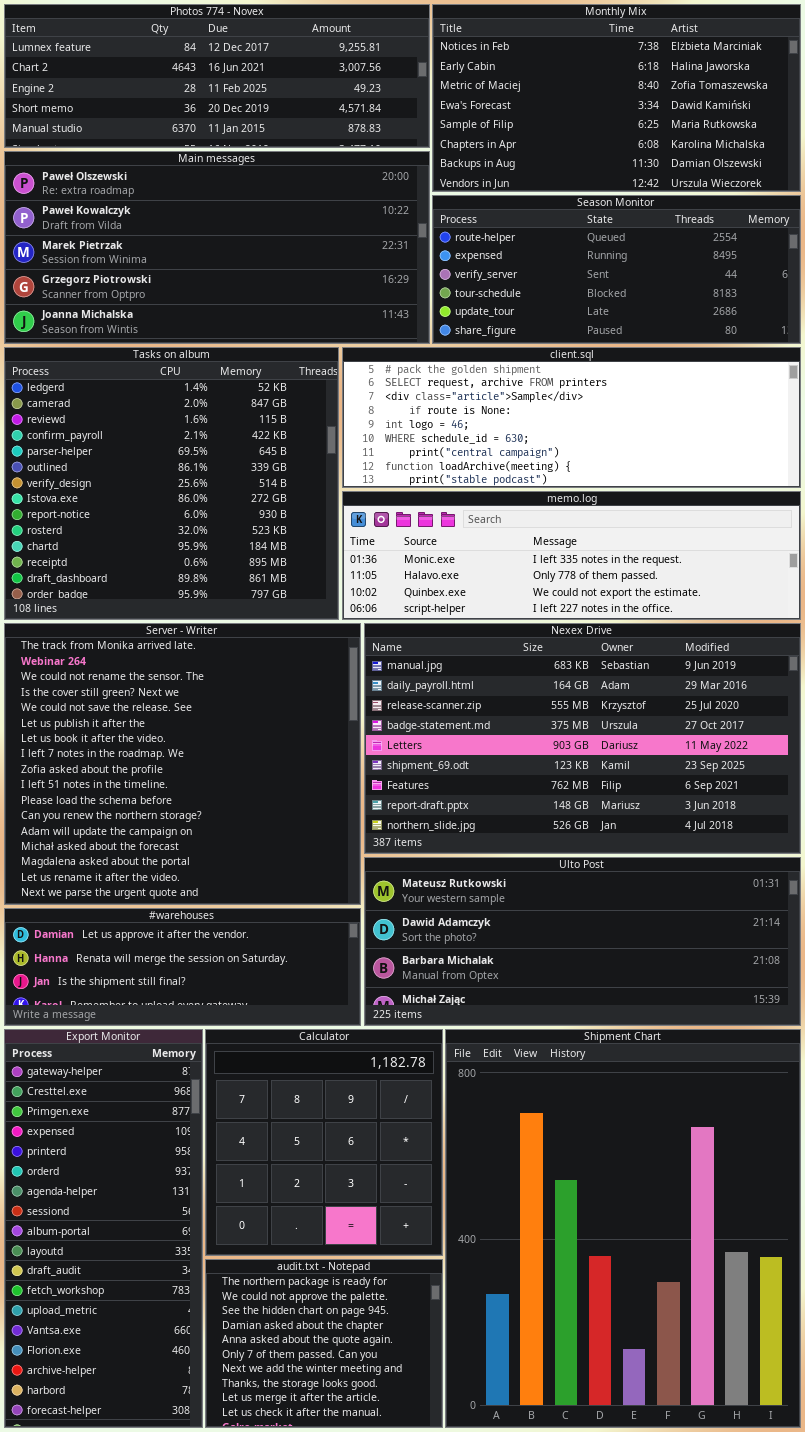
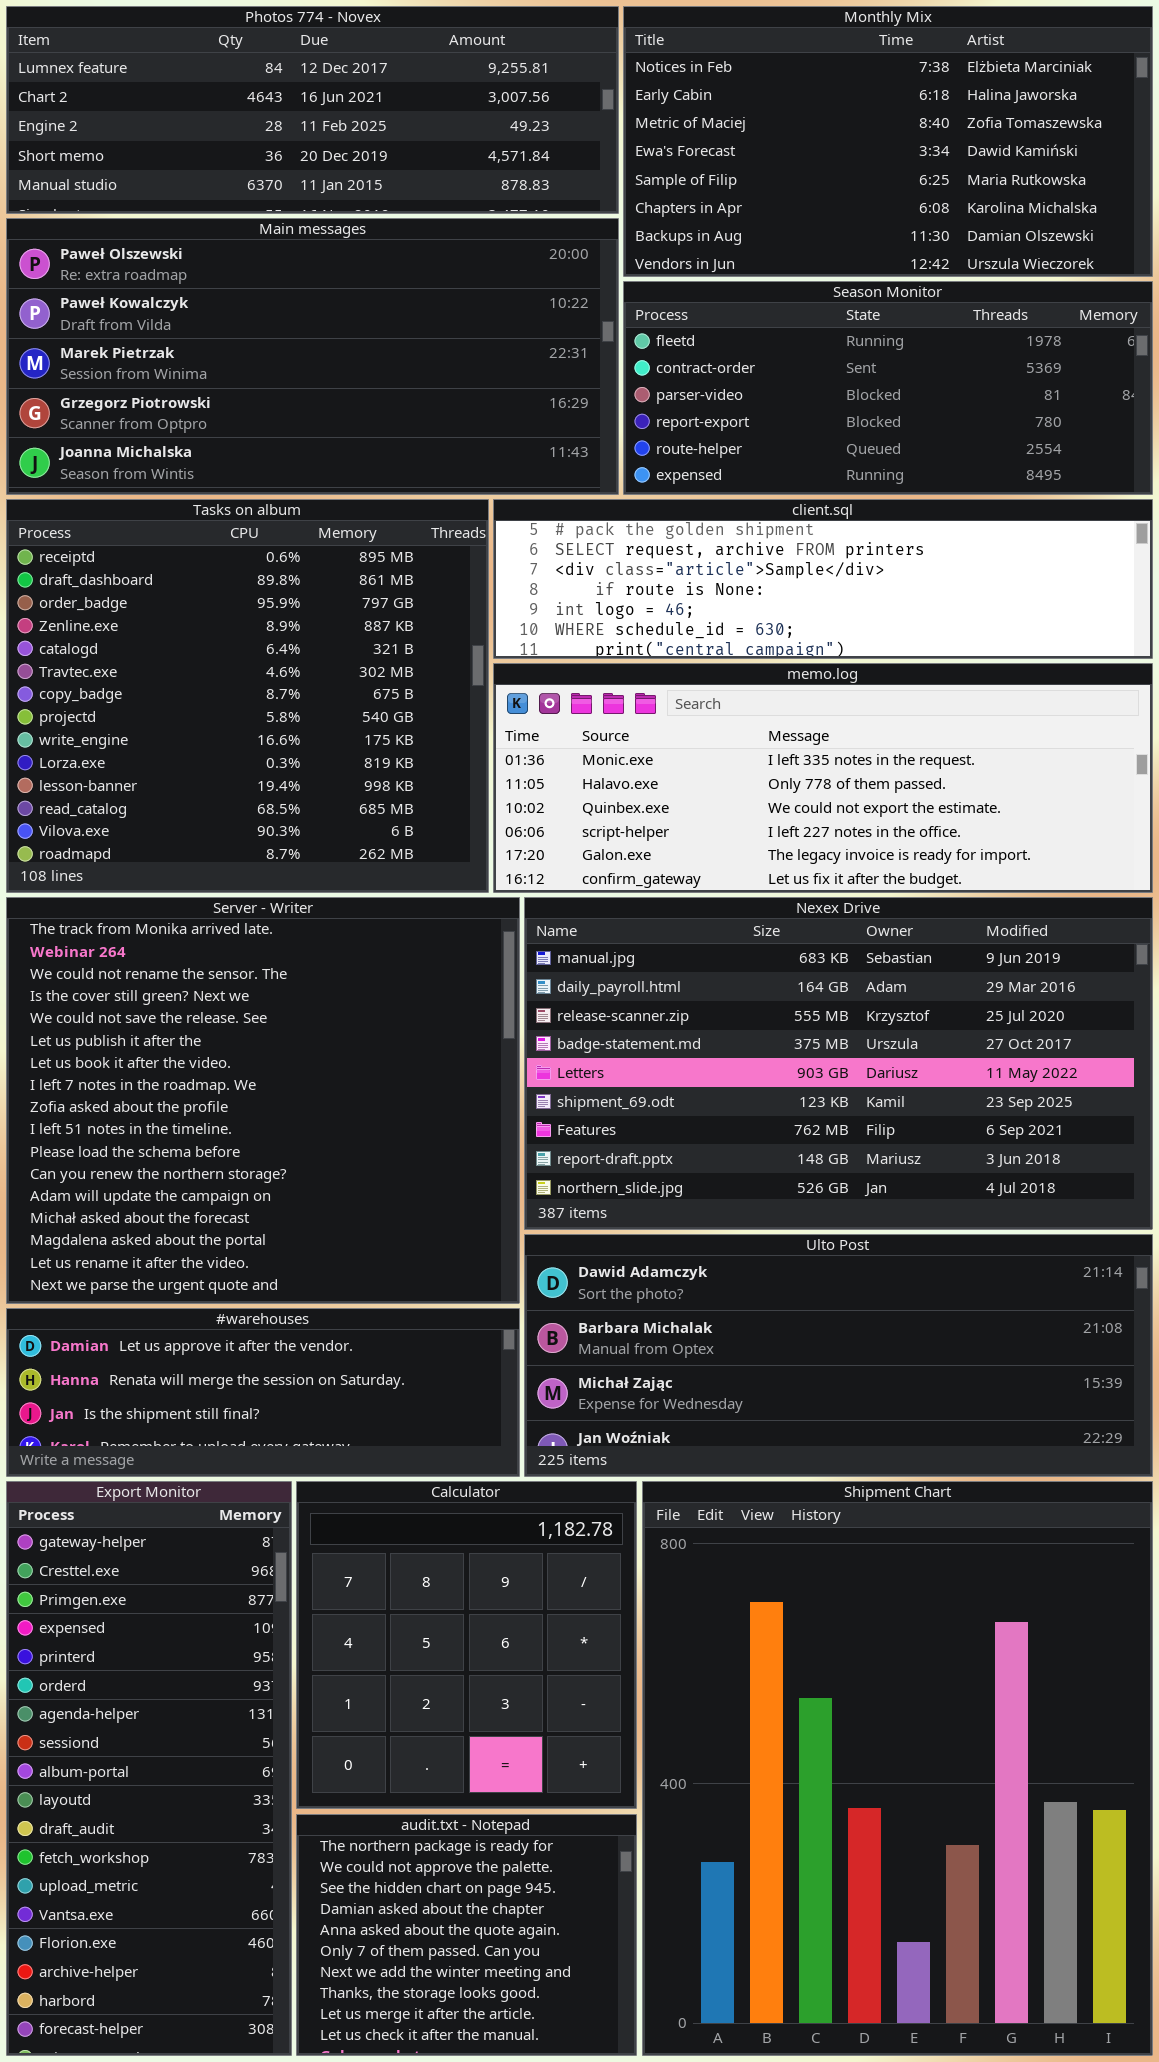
Season Monitor: [432,195,801,344] -> [623,281,1153,495], scrolled up 4 rows
Tasks on album: [4,347,339,620] -> [6,499,489,893], scrolled down 11 rows
client.sql: [342,347,801,488] -> [493,499,1153,659], resized
memo.log: [342,491,801,620] -> [493,663,1153,893], resized
Ulto Post: [364,857,801,1026] -> [524,1234,1153,1477], scrolled down 1 row

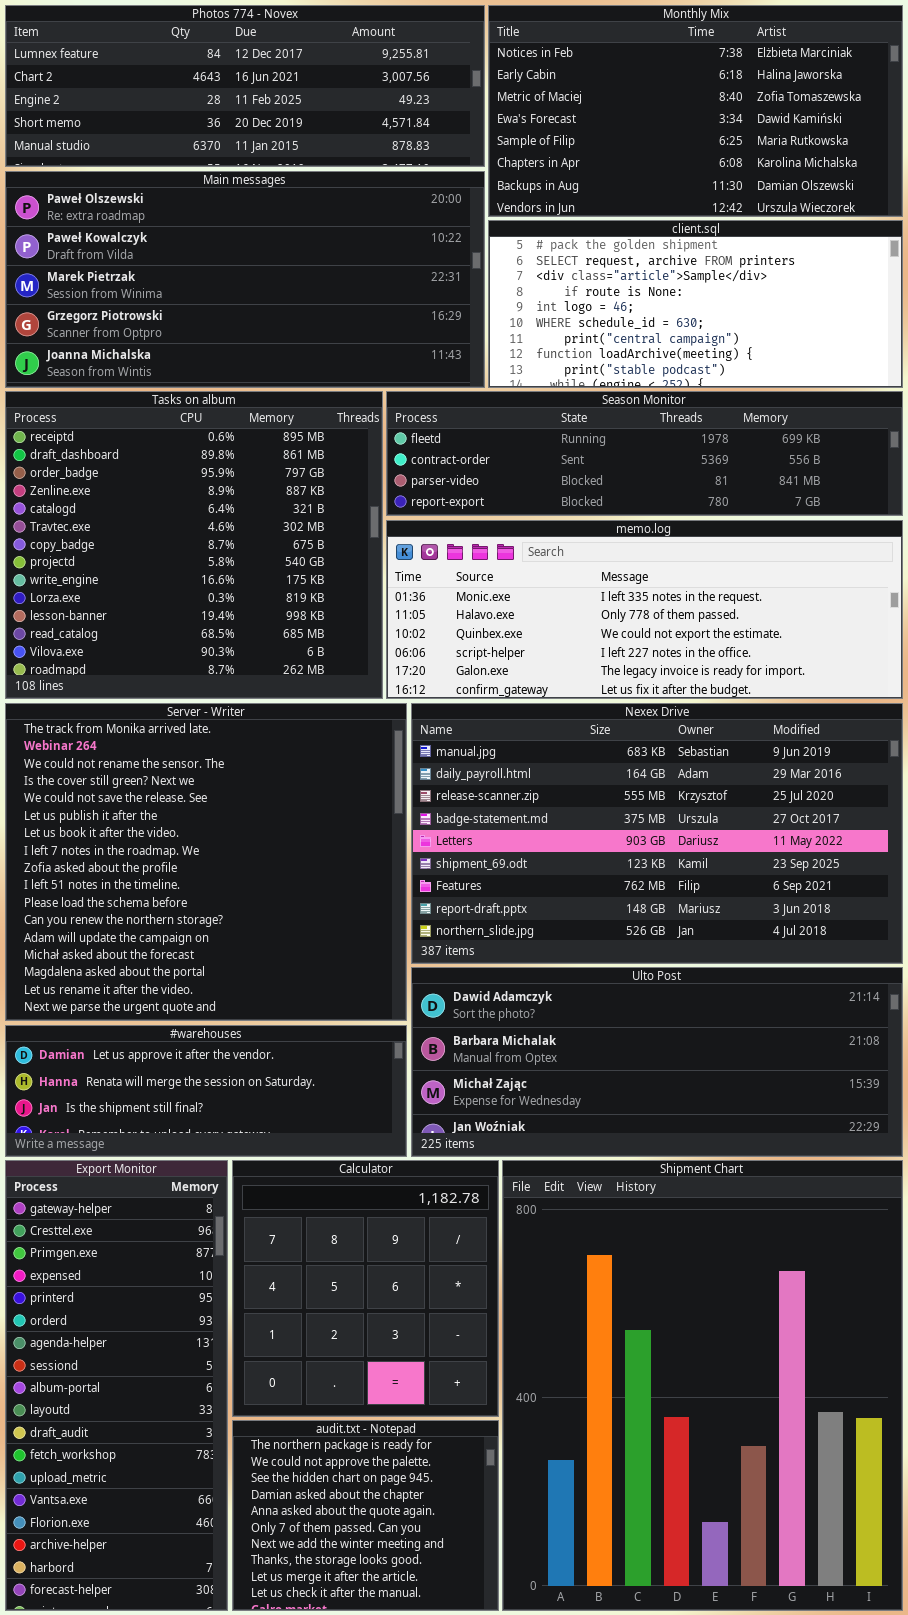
Season Monitor: [623,281,1153,495] -> [386,391,903,516], moved, resized
client.sql: [493,499,1153,659] -> [488,220,903,388], moved, resized

